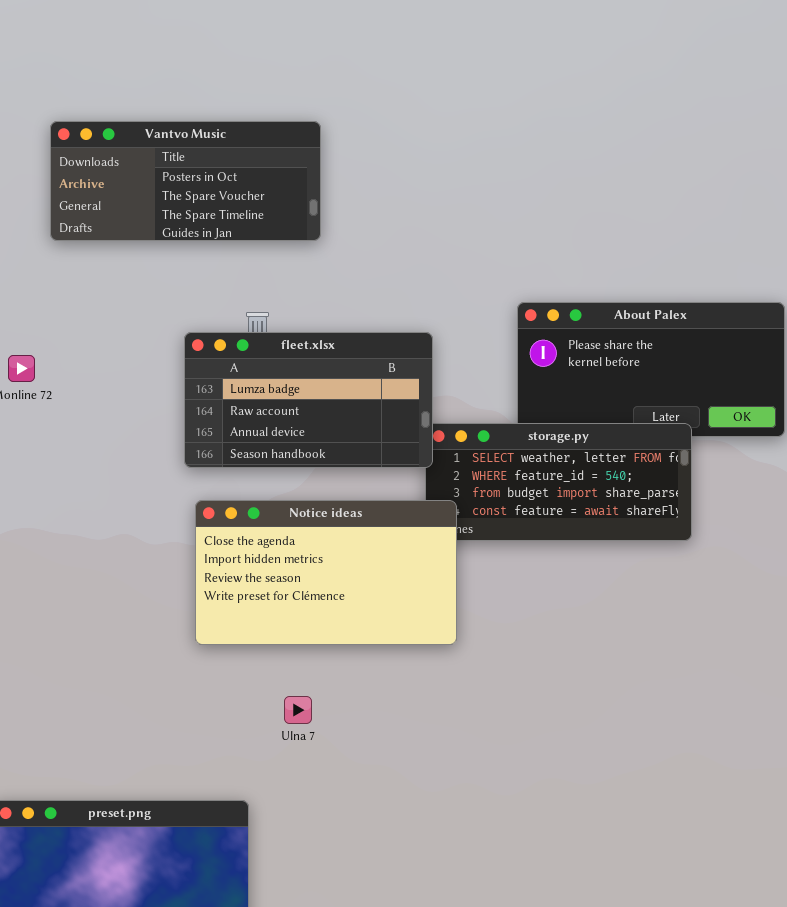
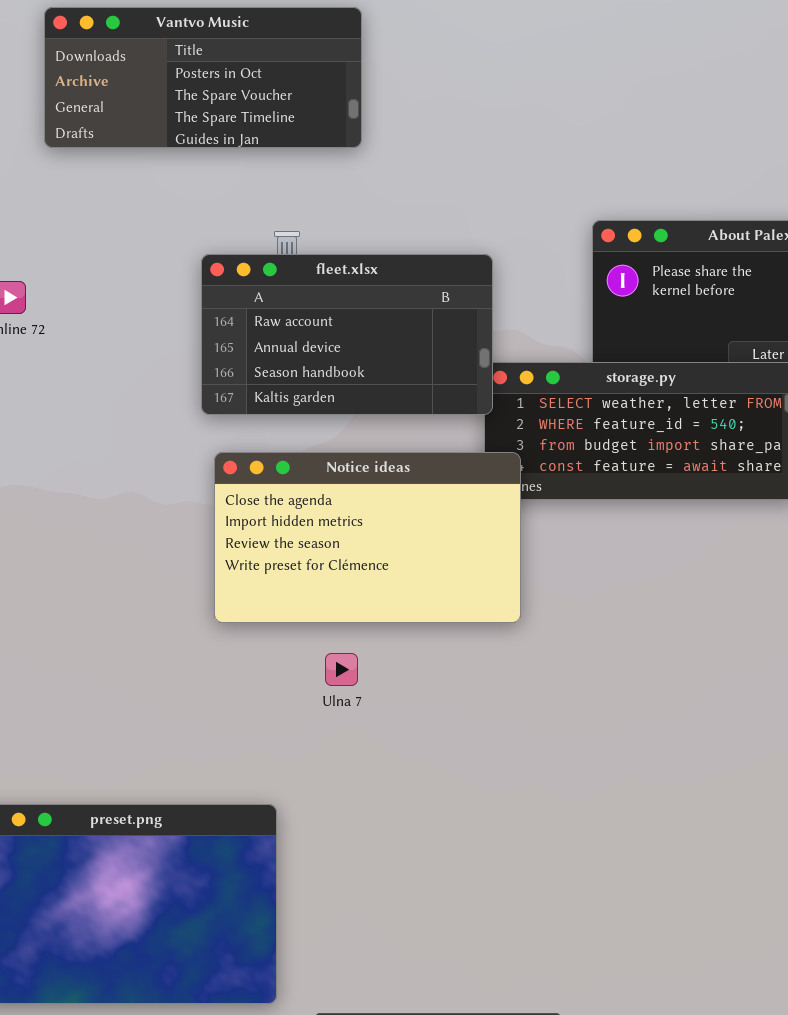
fleet.xlsx: [184,332,433,468] -> [201,254,493,415], scrolled down 1 row
Ulna 7: [284,696,312,724] -> [325,653,358,686], moved

